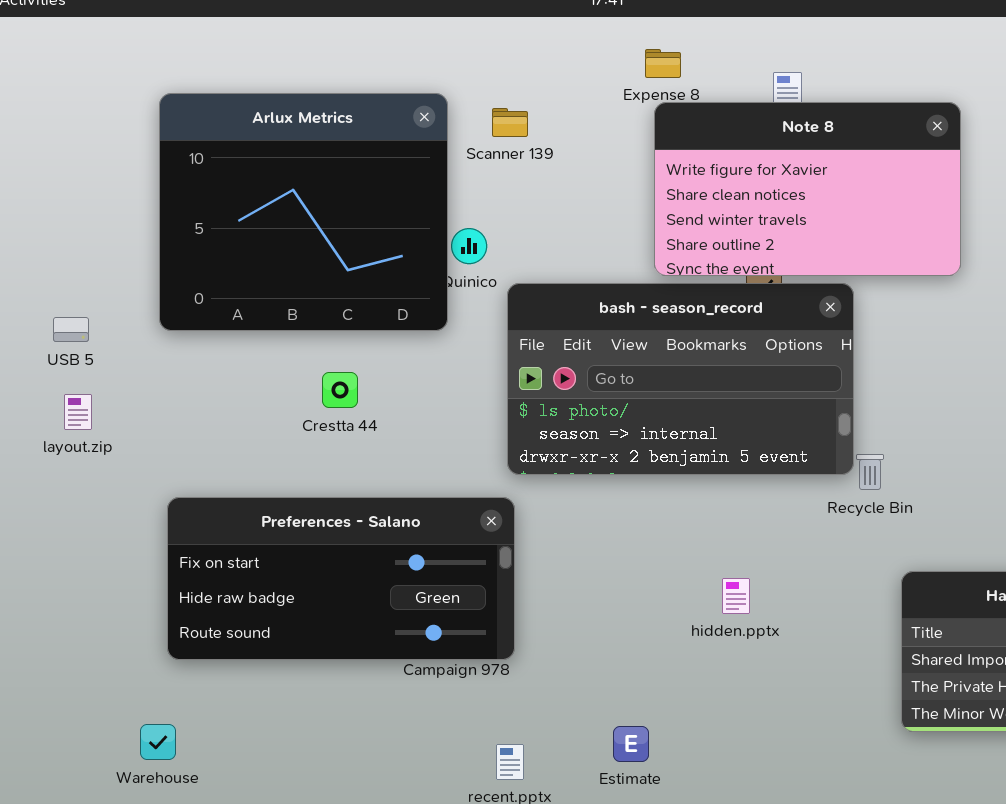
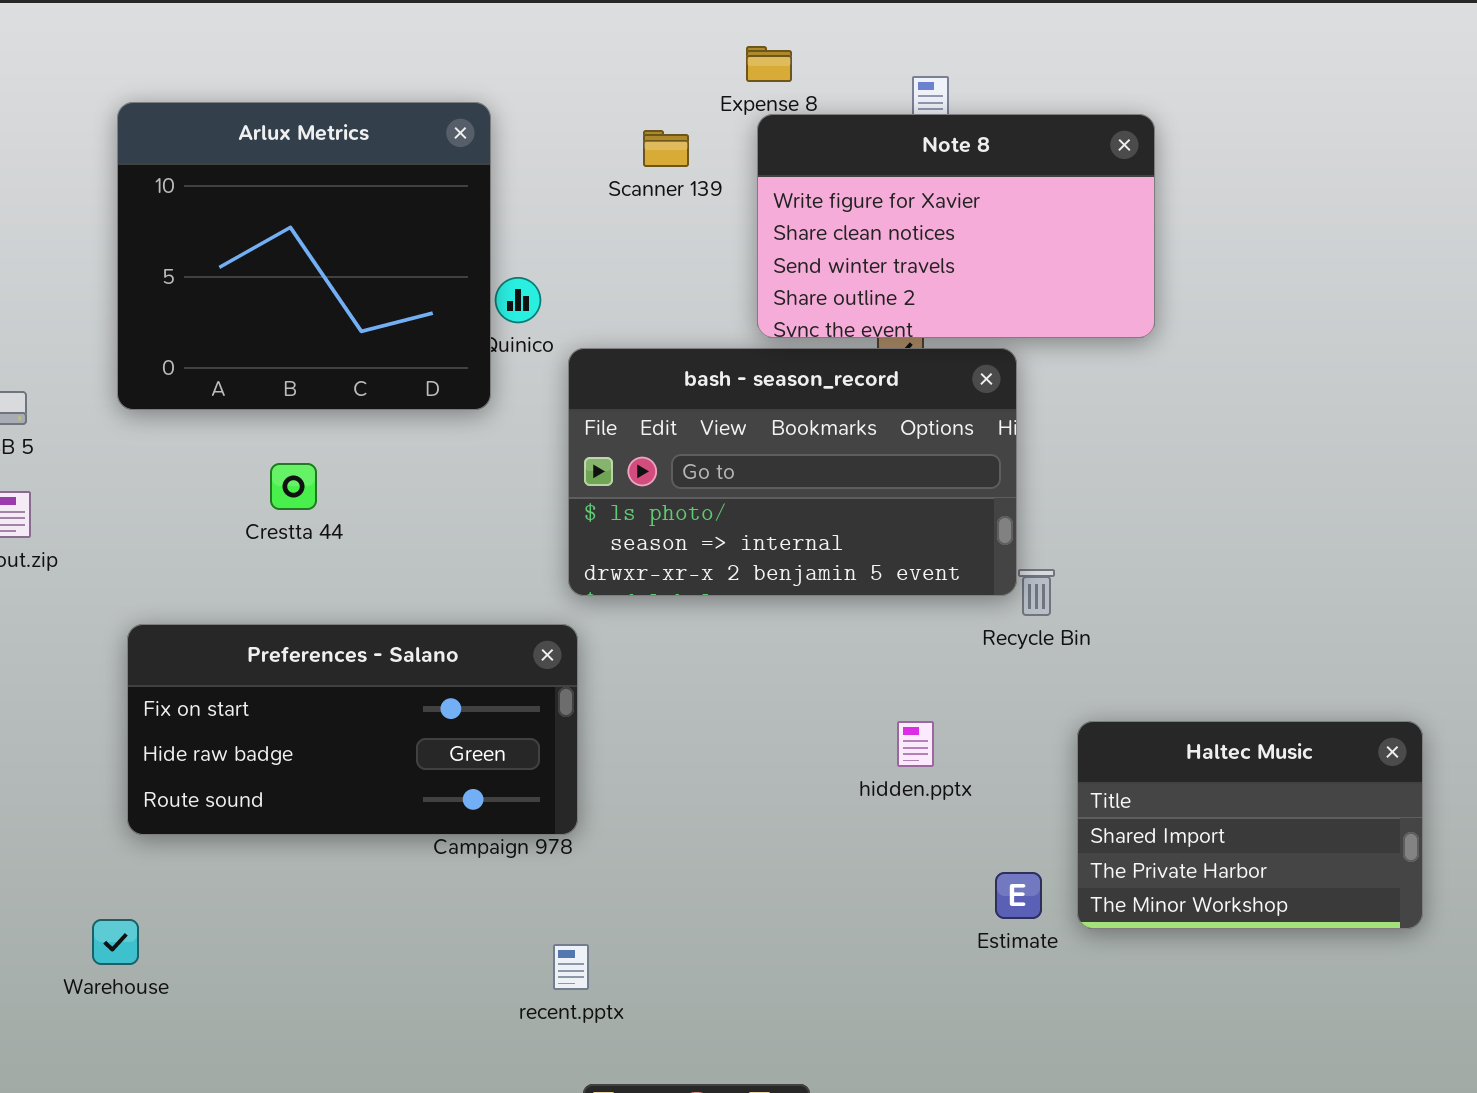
Scanner 139: [492,108,528,137] -> [643,130,689,167], moved
Crestta 44: [322,372,358,408] -> [270,463,317,510], moved
hidden.pptx: [722,578,750,614] -> [897,721,934,767], moved
Estimate: [613,726,649,762] -> [995,872,1042,919], moved

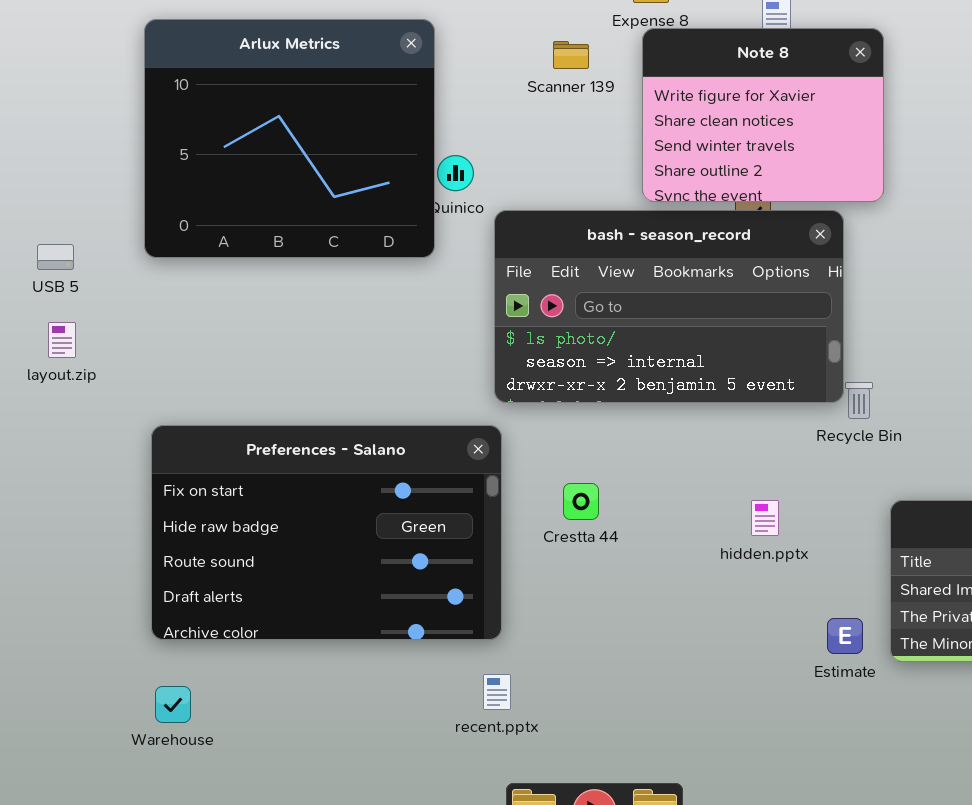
Note 8: [757,114,1155,338] -> [642,28,884,202], resized
Crestta 44: [270,463,317,510] -> [563,483,599,520], moved
Preferences - Salano: [127,624,578,835] -> [151,425,502,640], resized
Warehouse: [92,919,139,965] -> [155,686,191,723], moved

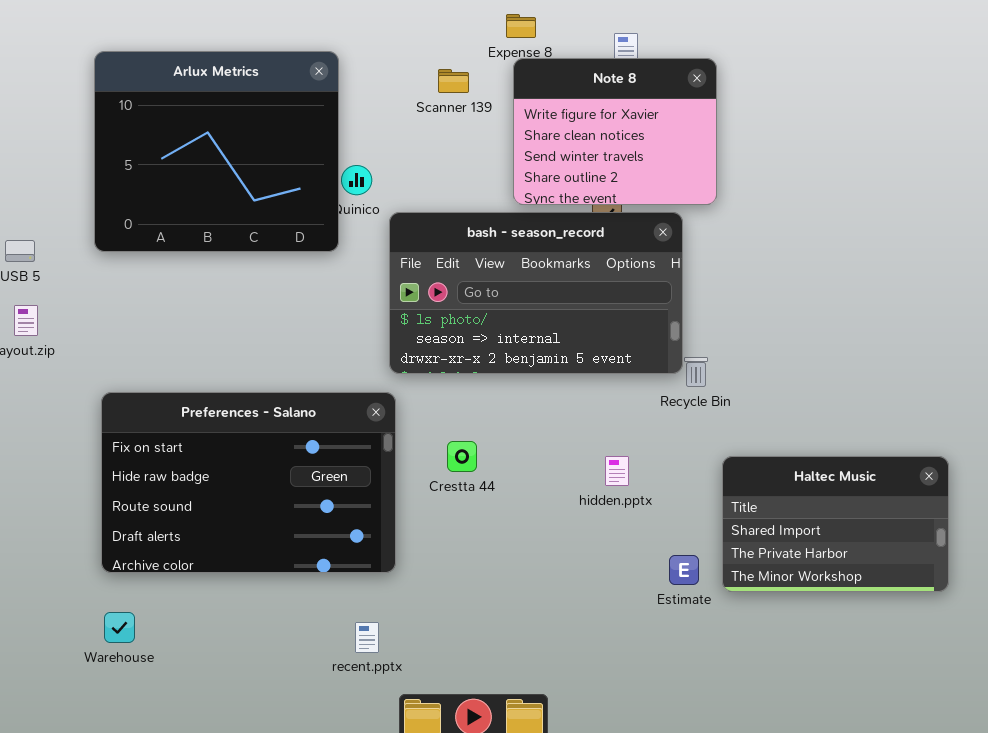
recent.pptx: [483,674,511,710] -> [355,622,379,653], moved

